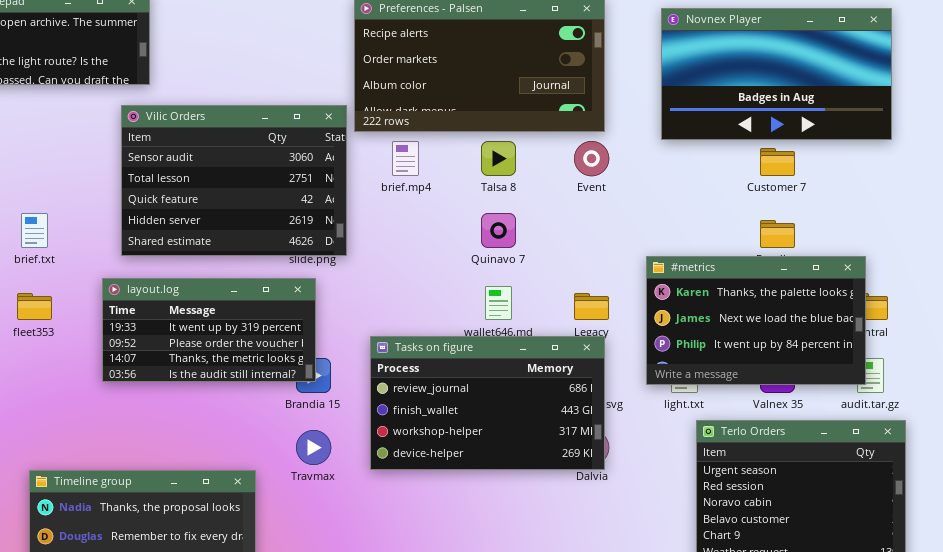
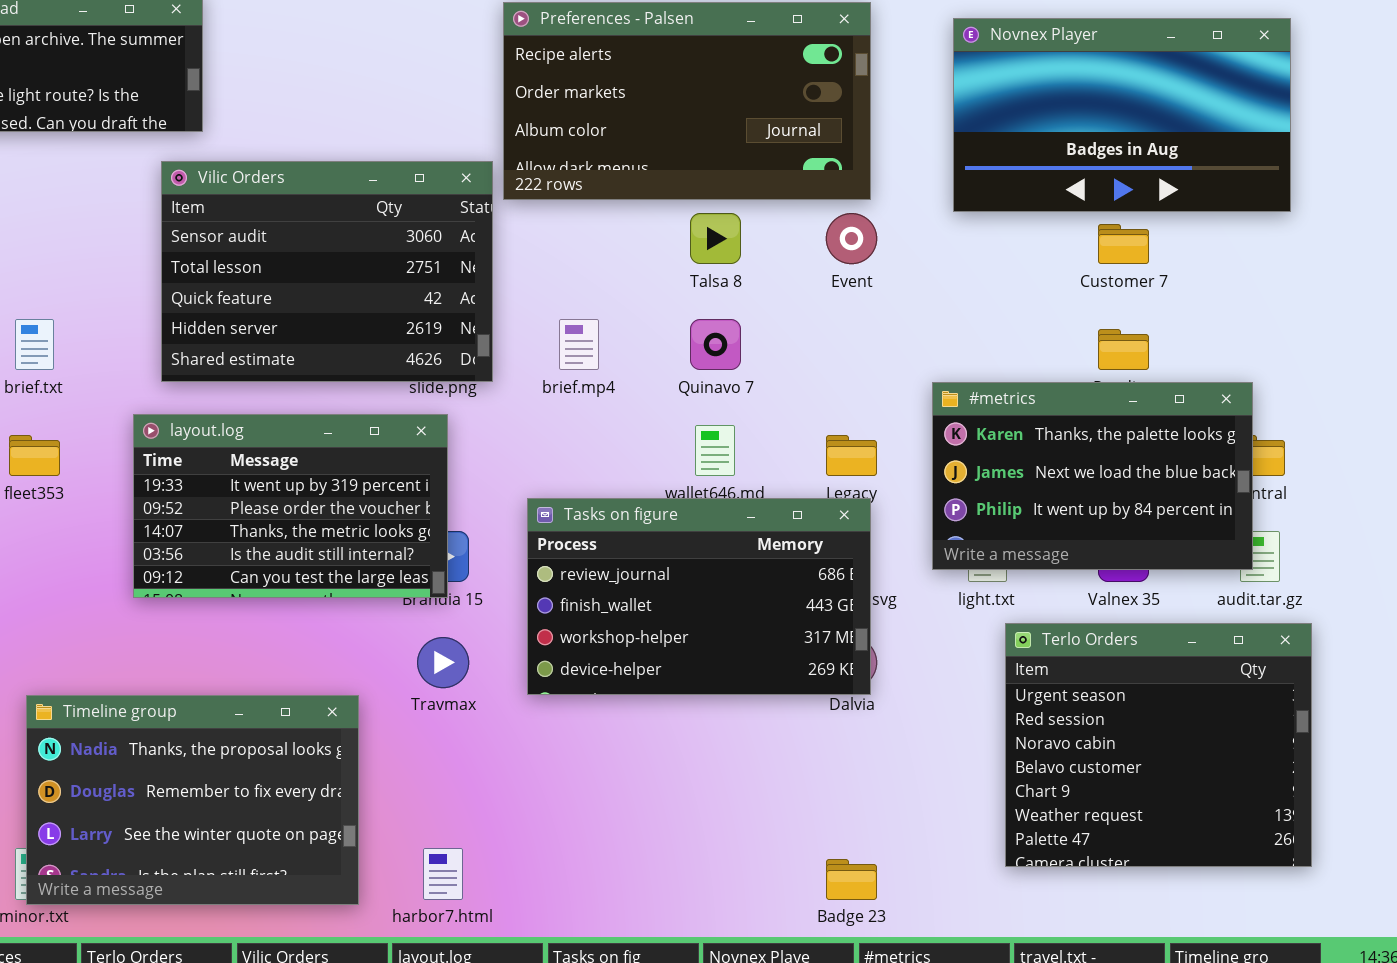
brief.mp4: [392,141,419,176] -> [559,319,599,370], moved
layout.log: [102,278,316,382] -> [133,414,448,598], resized

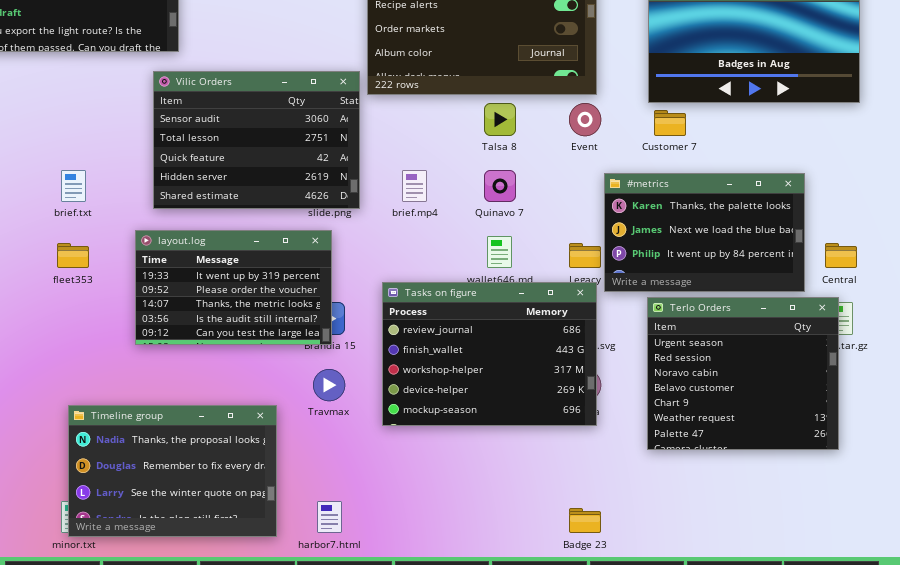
Customer 7: [1098,224,1149,264] -> [654,110,686,136], moved
#metrics: [932,382,1253,570] -> [604,173,805,292], moved
Tasks on figure: [527,498,871,695] -> [382,282,597,426], resized
Terlo Orders: [1005,623,1312,867] -> [647,297,839,450], moved

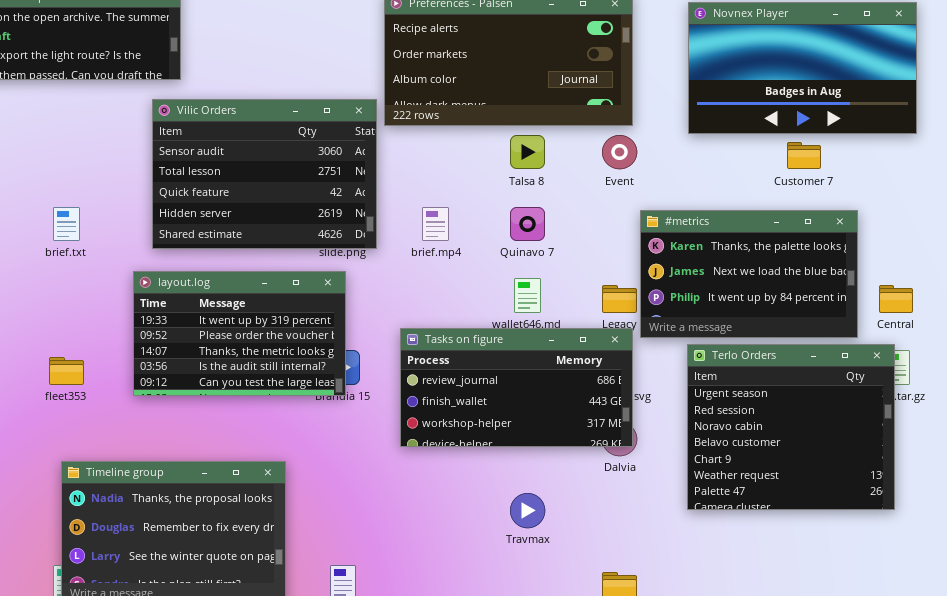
Customer 7: [654,110,686,136] -> [787,142,821,169], moved
fleet353: [57,243,89,268] -> [49,357,84,385], moved
Tasks on figure: [382,282,597,426] -> [400,328,633,447], resized
Travmax: [313,369,345,401] -> [510,493,545,528], moved

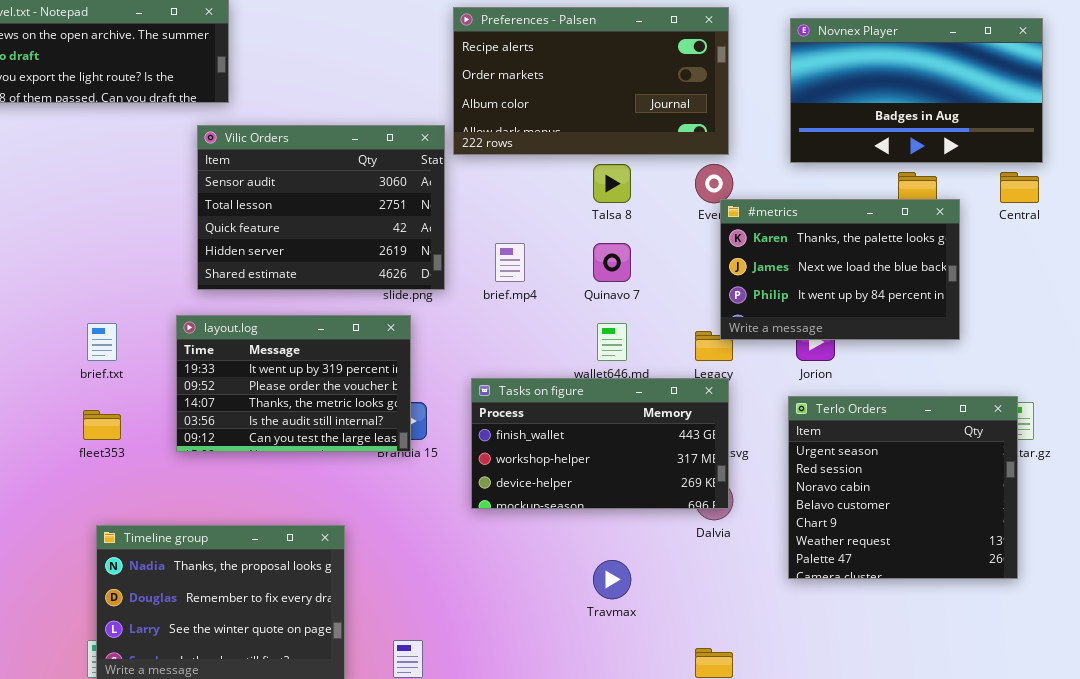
brief.txt: [53,207,80,241] -> [87,323,117,361], moved
#metrics: [640,210,858,338] -> [720,199,960,340], moved
Central: [879,285,913,313] -> [1000,172,1039,203], moved
Tasks on figure: [400,328,633,447] -> [471,378,729,509], scrolled down 1 row

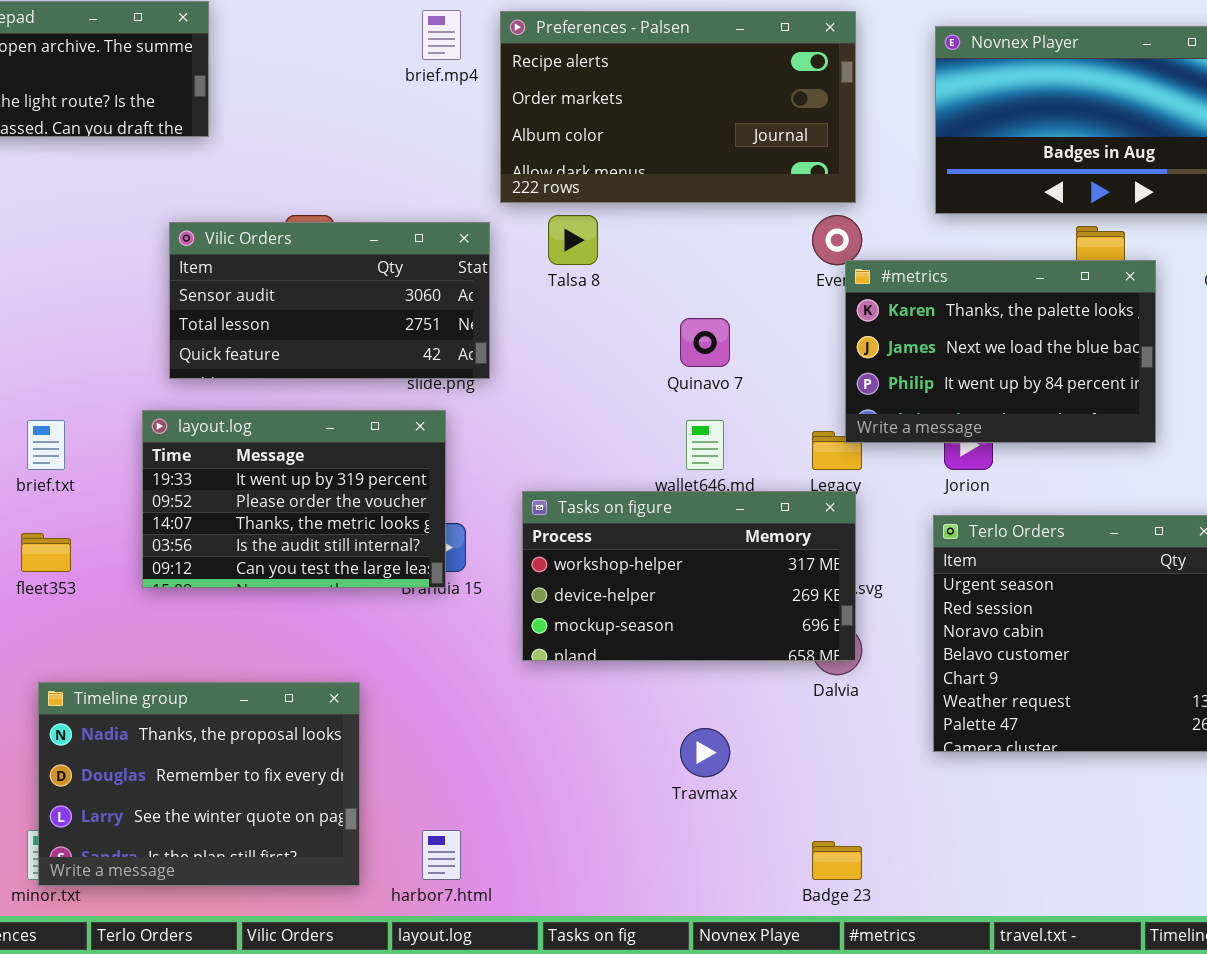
Vilic Orders: [197,125,445,290] -> [169,222,490,379], resized
Talsa 8: [593,164,631,203] -> [548,215,598,265], moved
brief.mp4: [495,243,525,282] -> [422,10,461,60], moved
Tasks on figure: [471,378,729,509] -> [522,491,856,661], scrolled down 1 row

